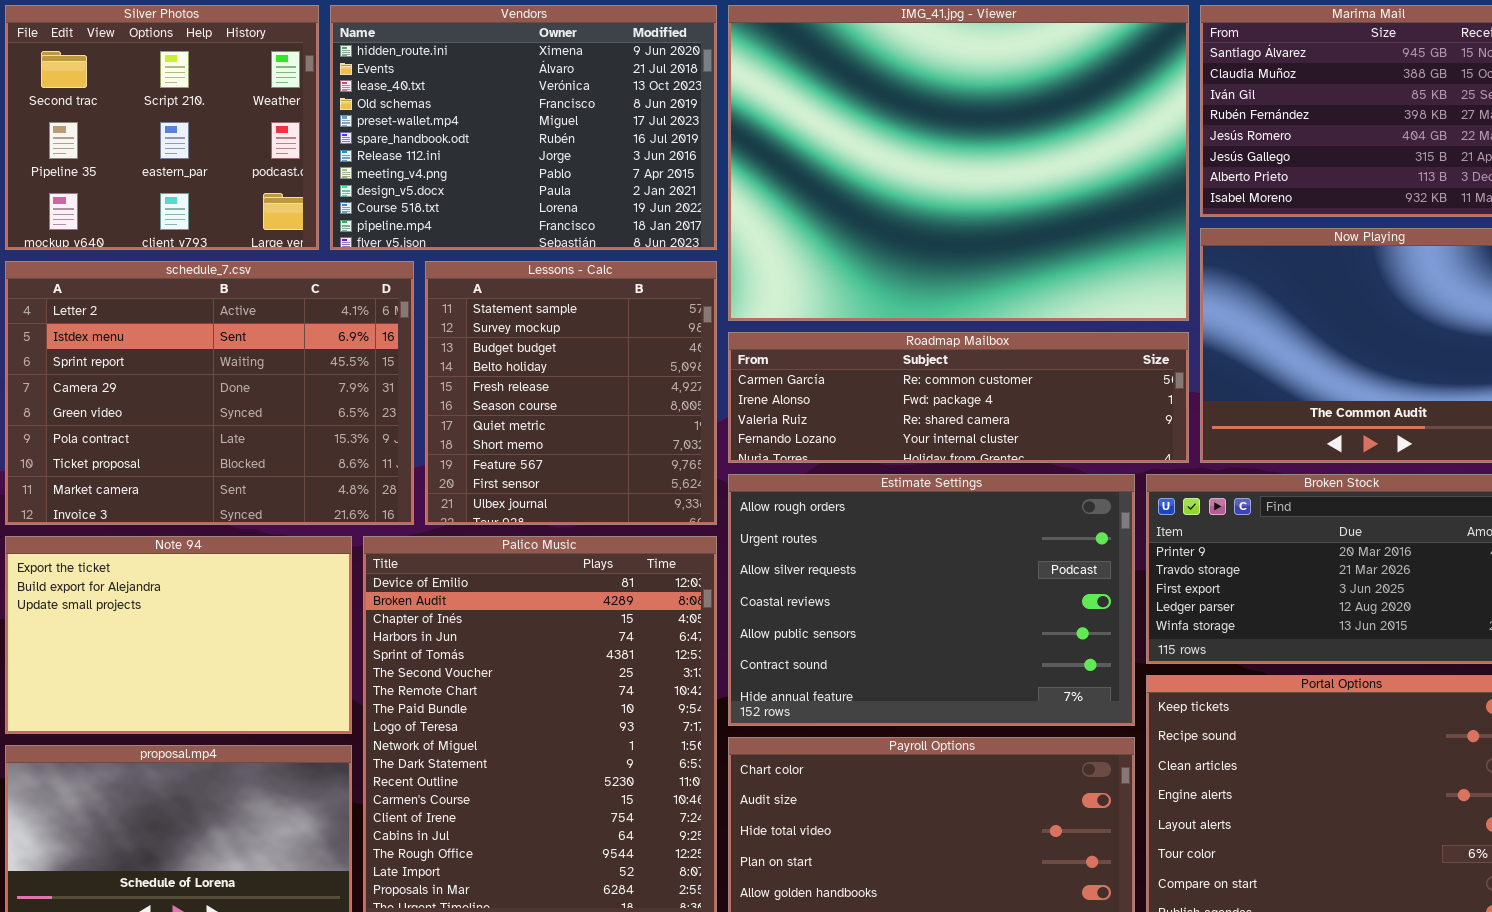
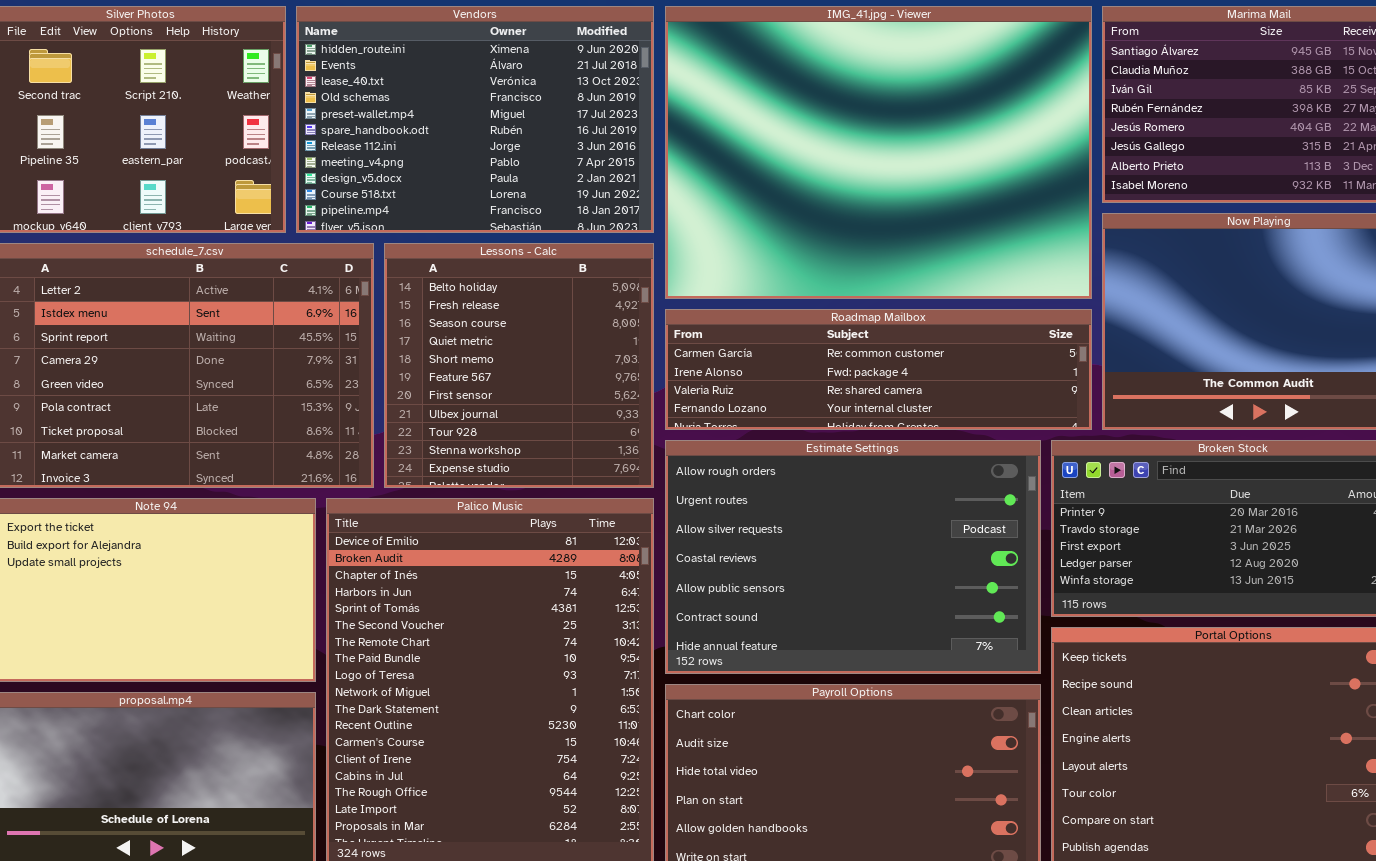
Lessons - Calc: [425,261,717,525] -> [384,243,654,488], scrolled down 3 rows

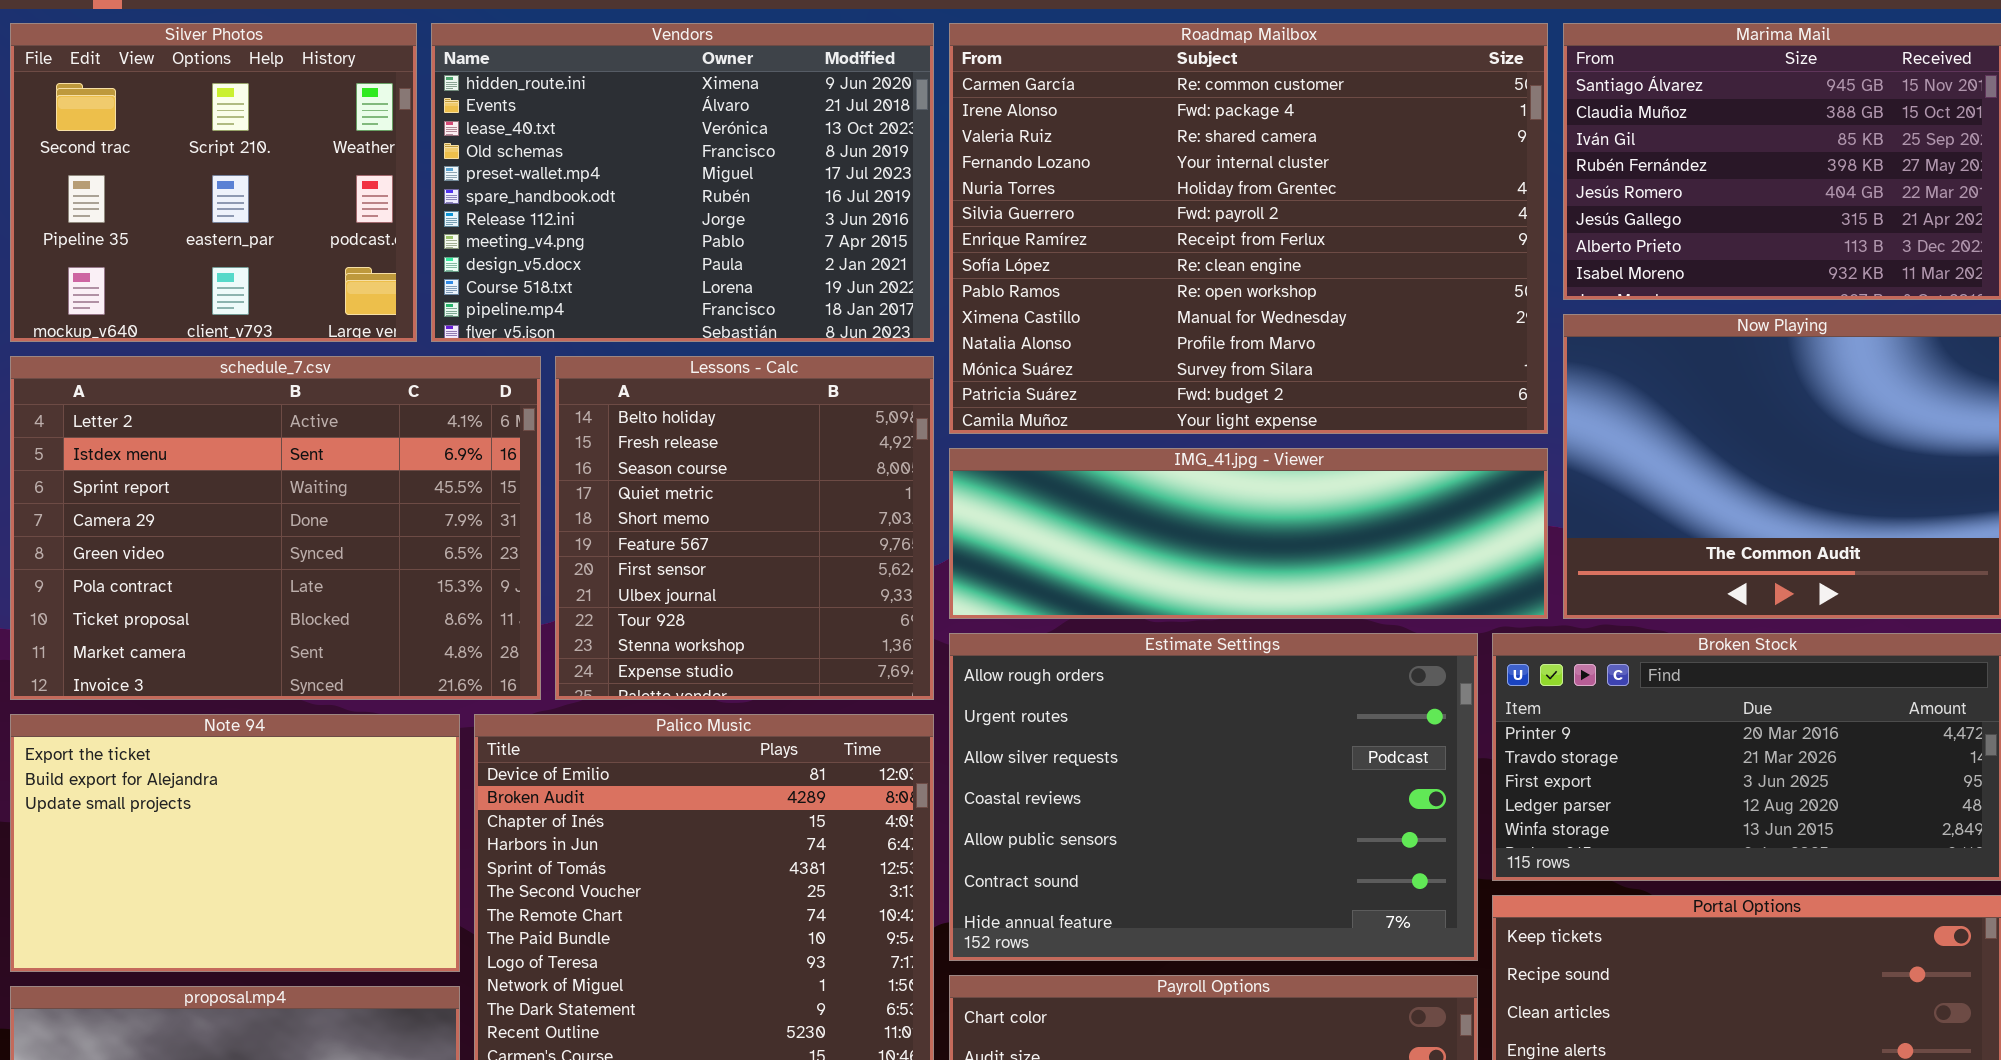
IMG_41.jpg - Viewer: [665,6,1092,299] -> [949,448,1548,619], moved, resized
Roadmap Mailbox: [665,309,1092,430] -> [949,23,1548,434], moved, resized

